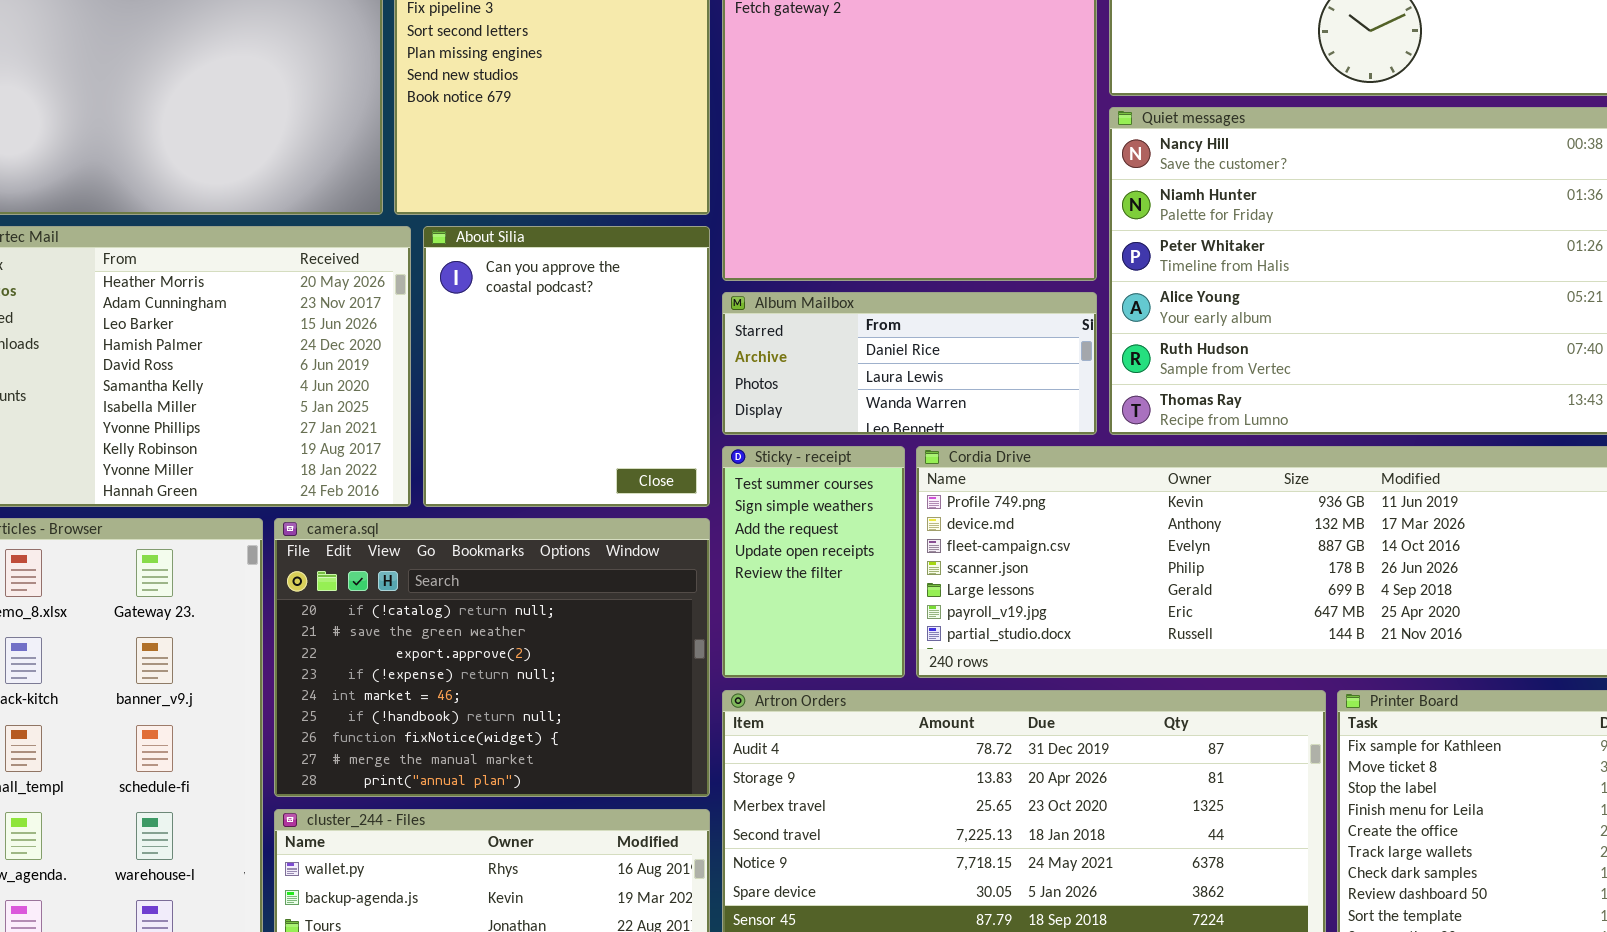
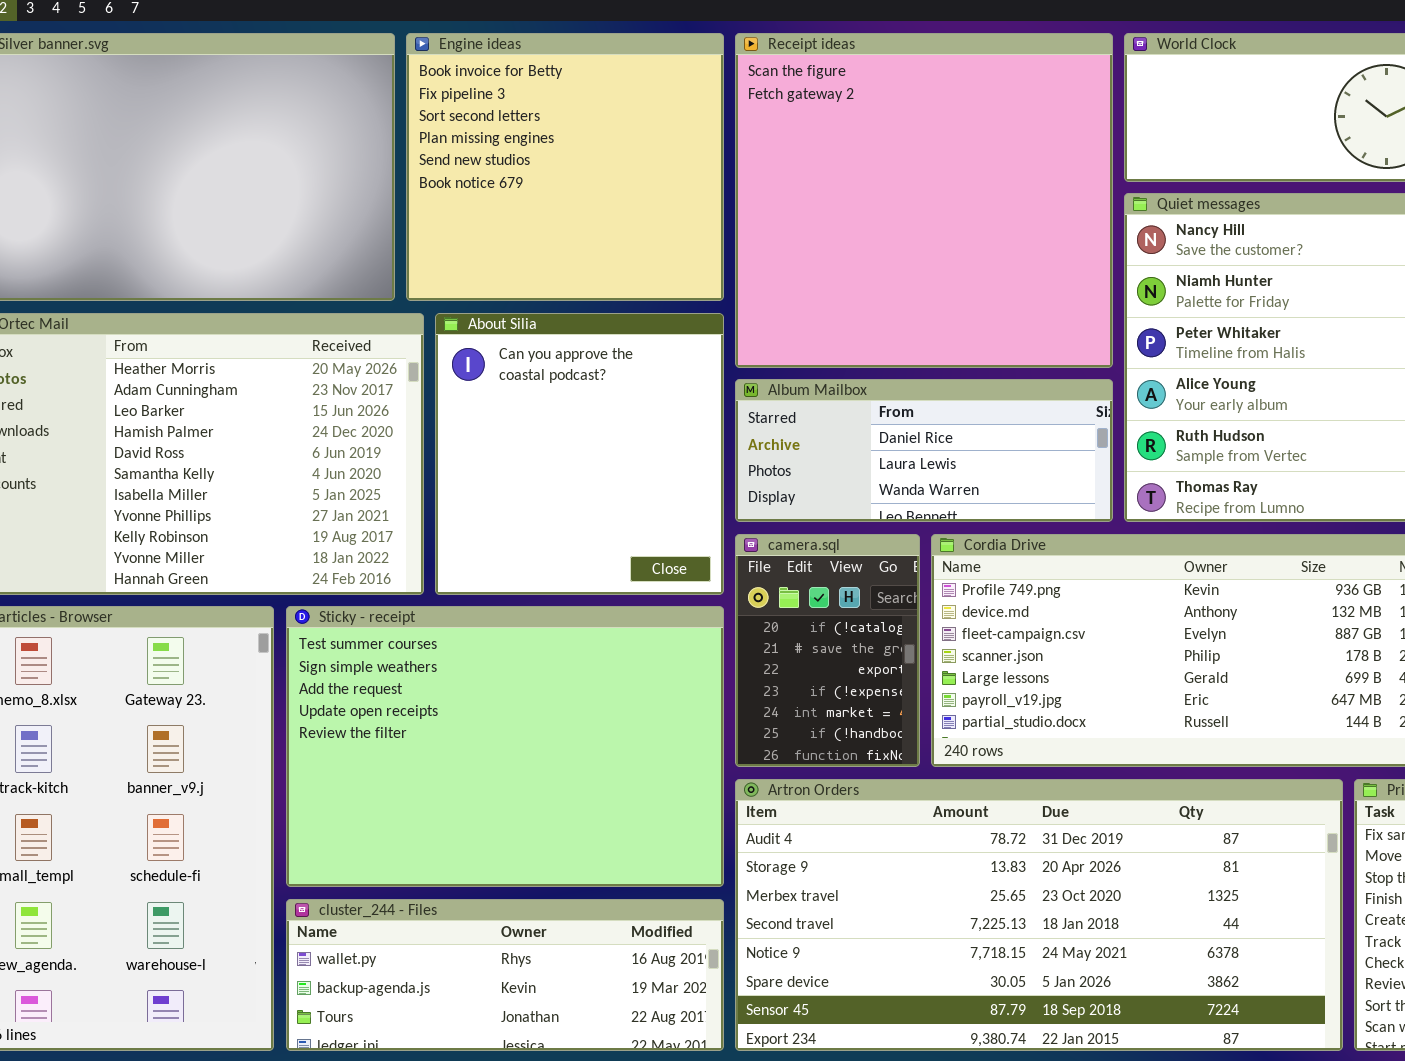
Sticky - receipt: [722,446,905,678] -> [286,606,724,887], moved, resized
camera.sql: [274,518,710,797] -> [735,534,920,767], moved, resized

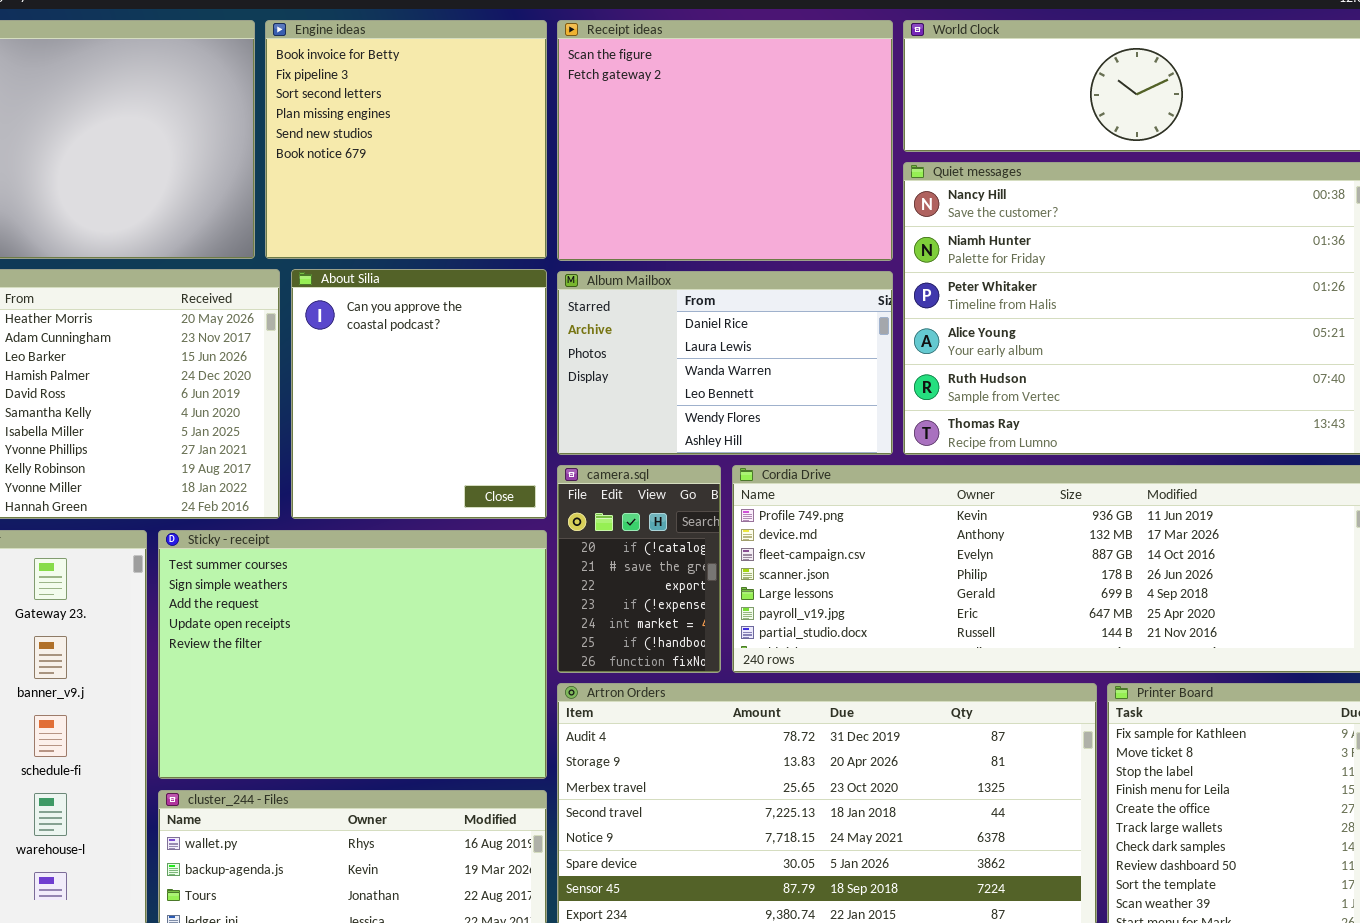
Receipt ideas: [735,33,1113,368] -> [557,20,893,261], resized
Album Mailbox: [735,379,1113,522] -> [557,271,893,455], resized

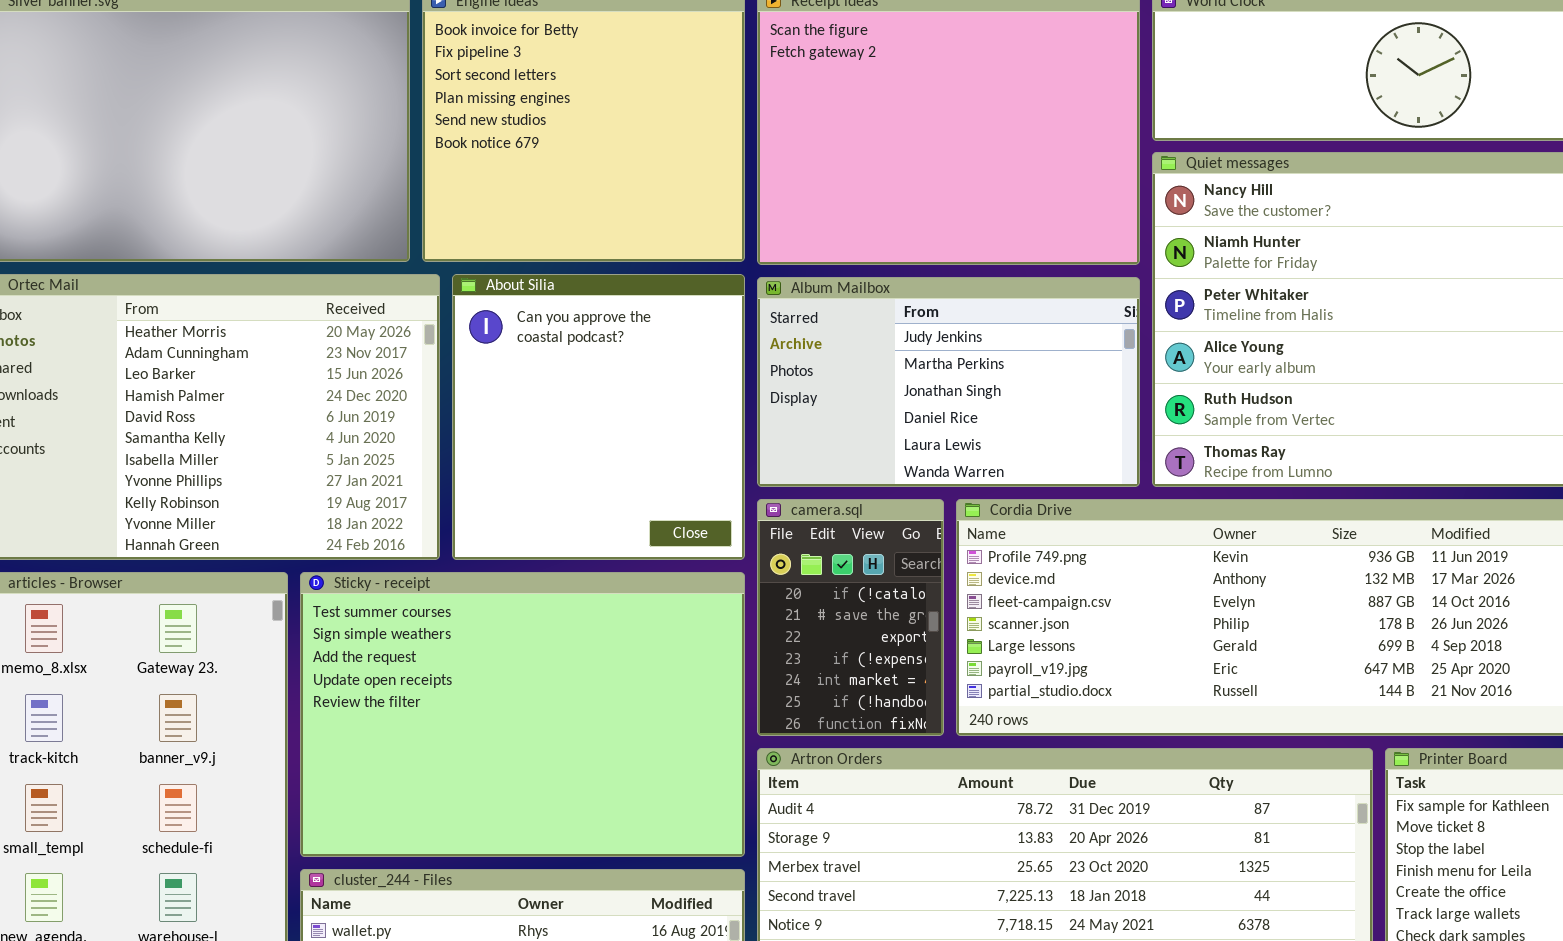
Album Mailbox: [557,271,893,455] -> [757,277,1140,487], scrolled up 3 rows

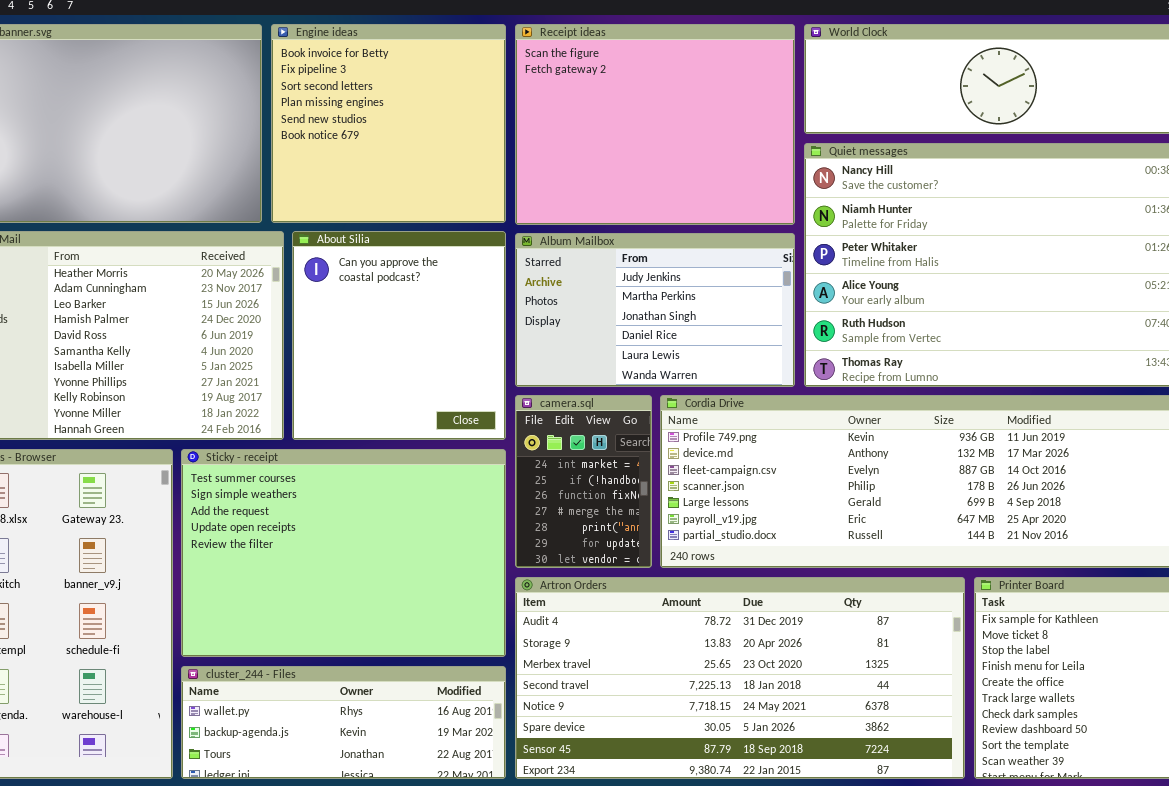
camera.sql: [757,499,944,736] -> [515,395,652,568], scrolled down 4 rows

